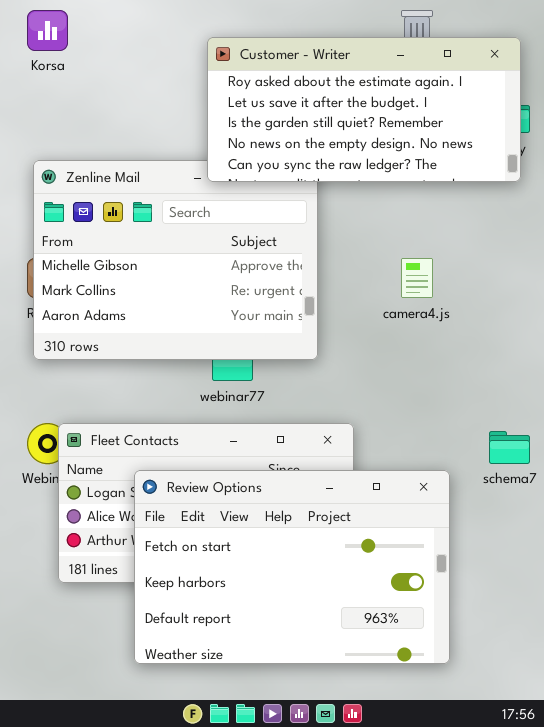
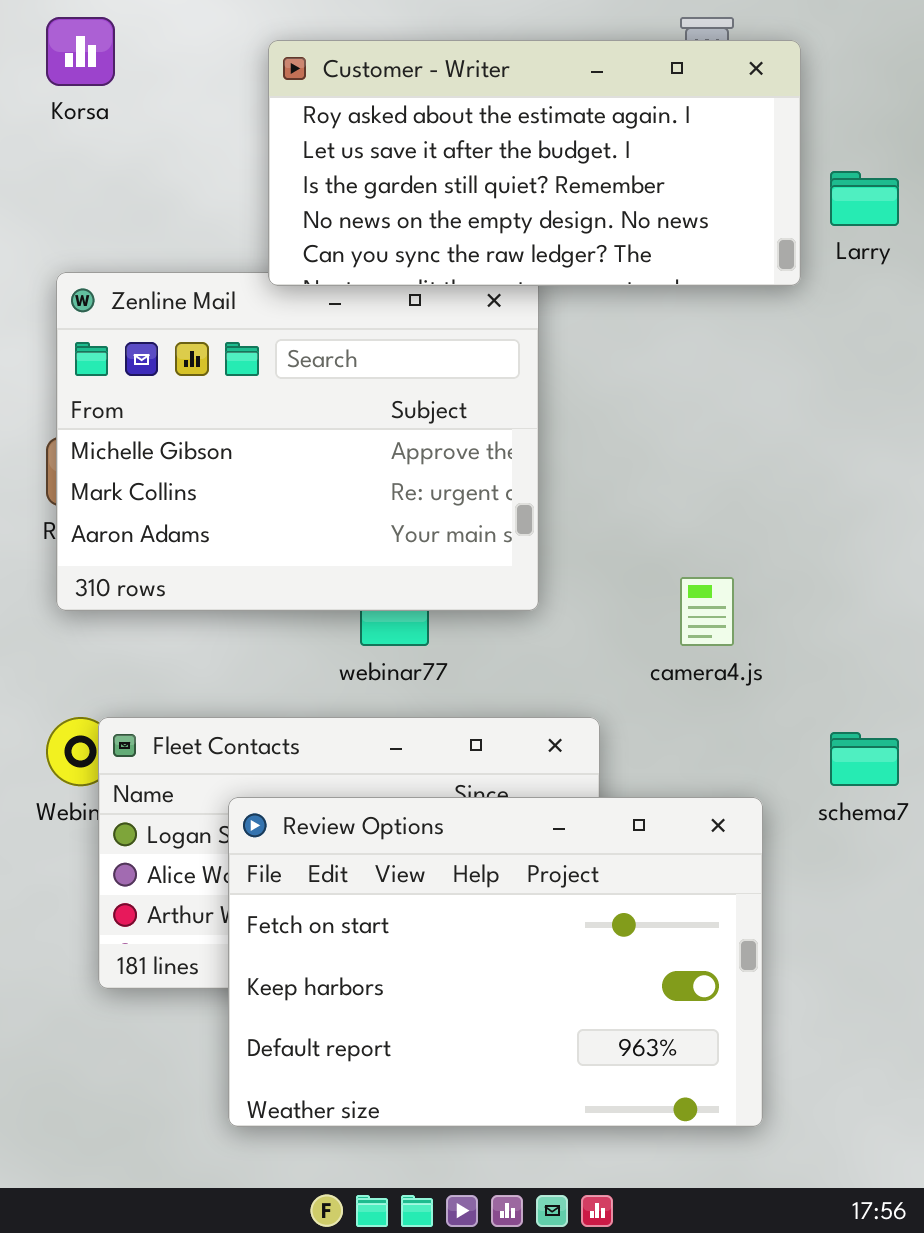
Customer - Writer: [207,37,521,182] -> [268,40,801,286], moved
camera4.js: [401,258,433,298] -> [680,577,734,646], moved

